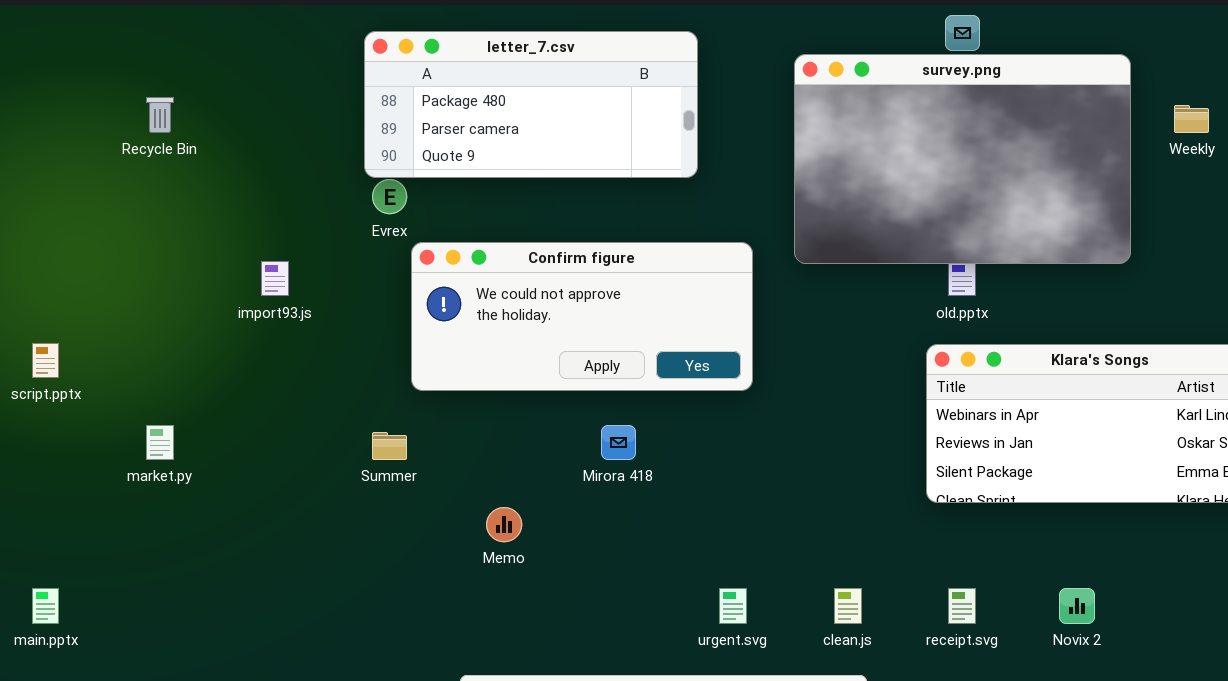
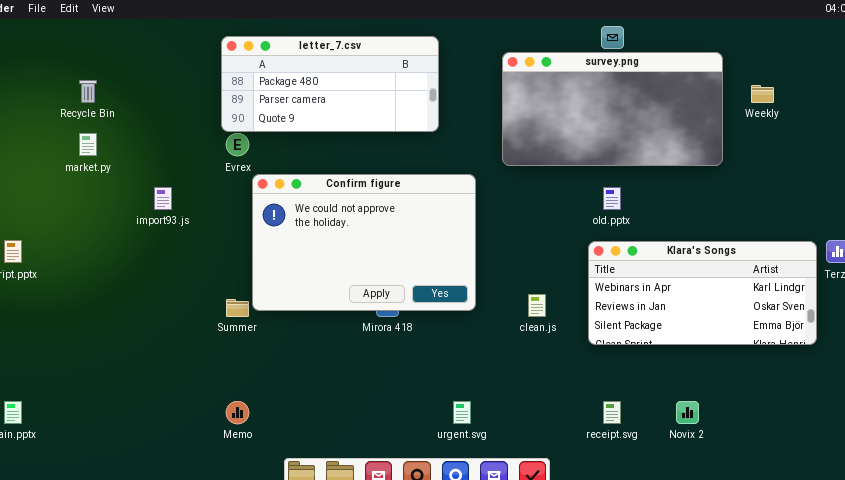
survey.png: [794,54,1131,264] -> [502,52,723,166], resized
Confirm figure: [411,242,753,391] -> [252,174,476,311], resized
market.py: [146,425,174,460] -> [79,133,97,156], moved
Memo: [486,507,522,542] -> [226,401,249,424], moved
clean.js: [834,588,862,624] -> [528,294,546,317], moved

